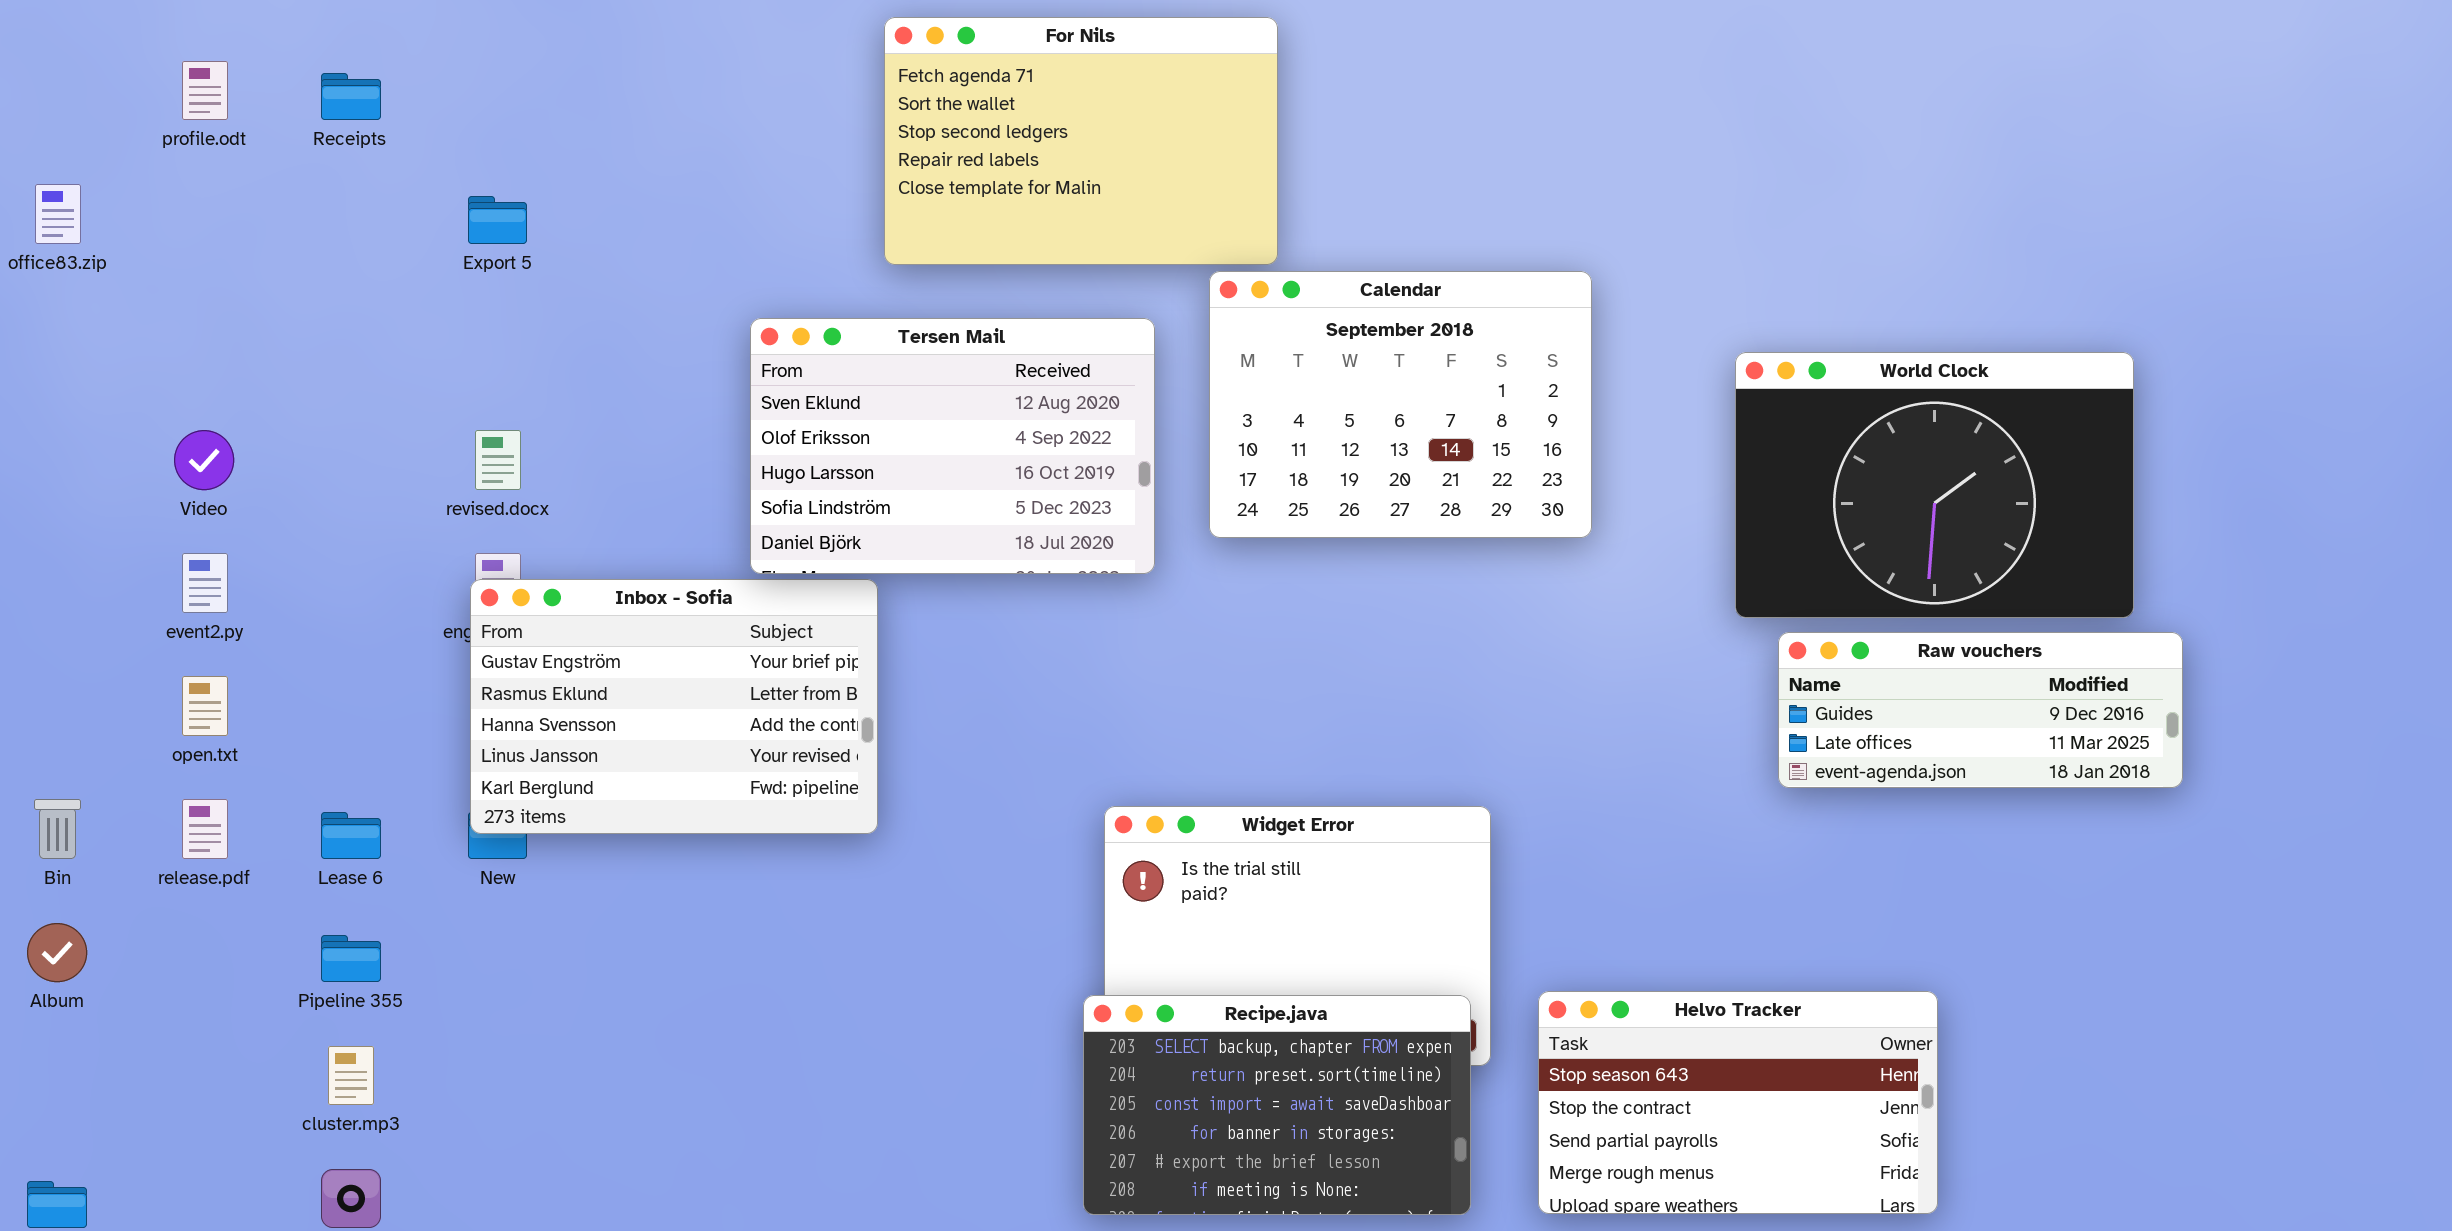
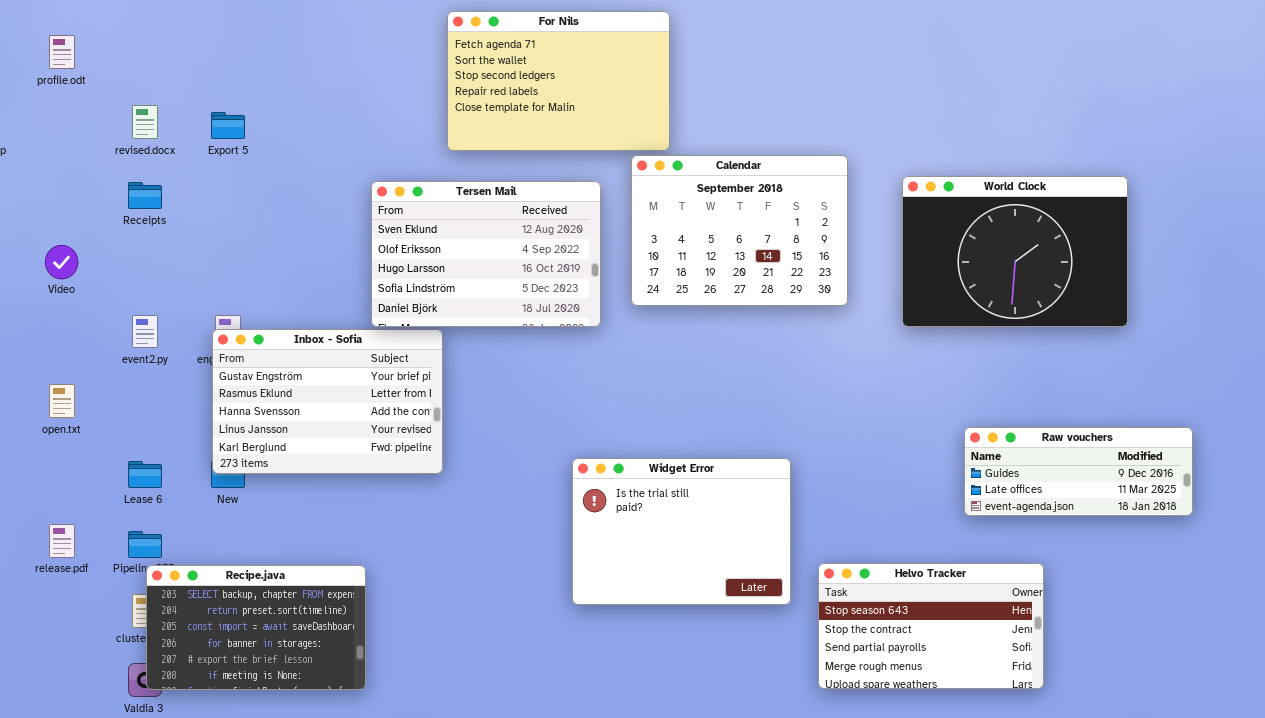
Receipts: [321,73,381,120] -> [128,182,162,209], moved
World Clock: [1735,352,2134,618] -> [902,176,1128,327], moved
revised.docx: [475,430,521,490] -> [132,105,158,139], moved
event2.py: [182,553,228,613] -> [132,315,158,348], moved
Raw vouchers: [1778,632,2183,788] -> [964,427,1193,516], moved
release.pdf: [182,799,228,859] -> [49,524,75,558], moved
Recipe.java: [1083,995,1471,1215] -> [146,565,366,690], moved

